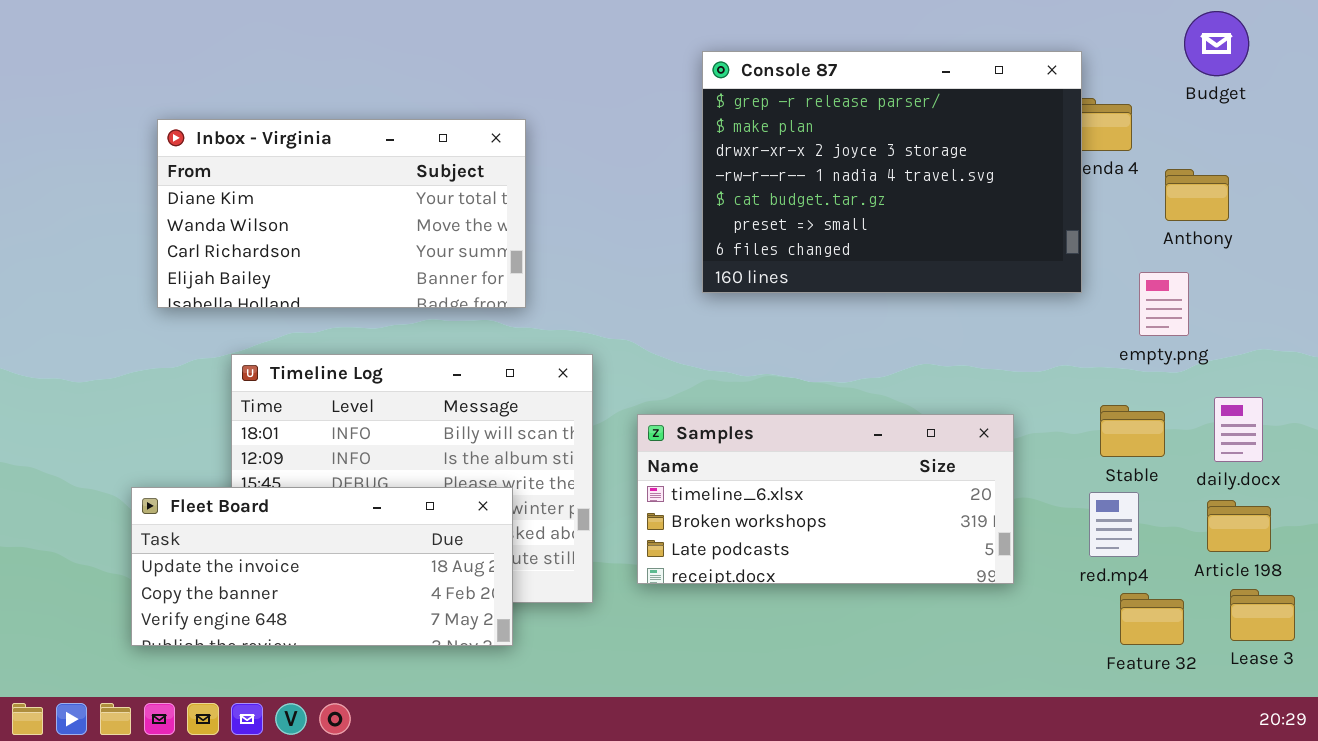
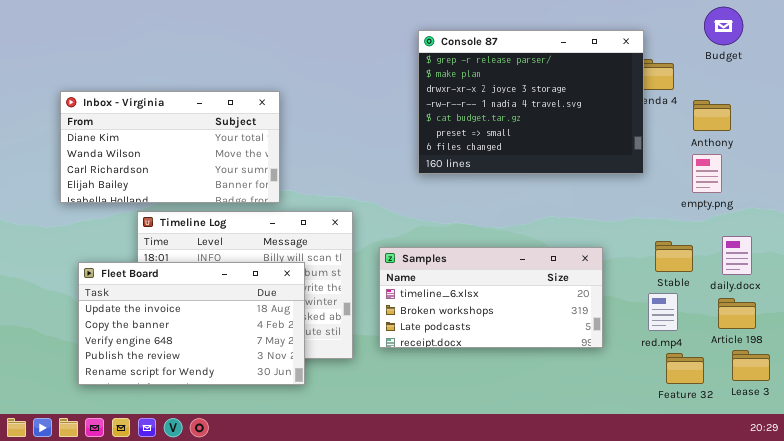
Inbox - Virginia: [157,119,526,308] -> [60,91,280,203], moved
empty.png: [1139,272,1189,336] -> [692,154,722,193], moved
Fleet Board: [131,487,513,646] -> [78,262,305,385], resized

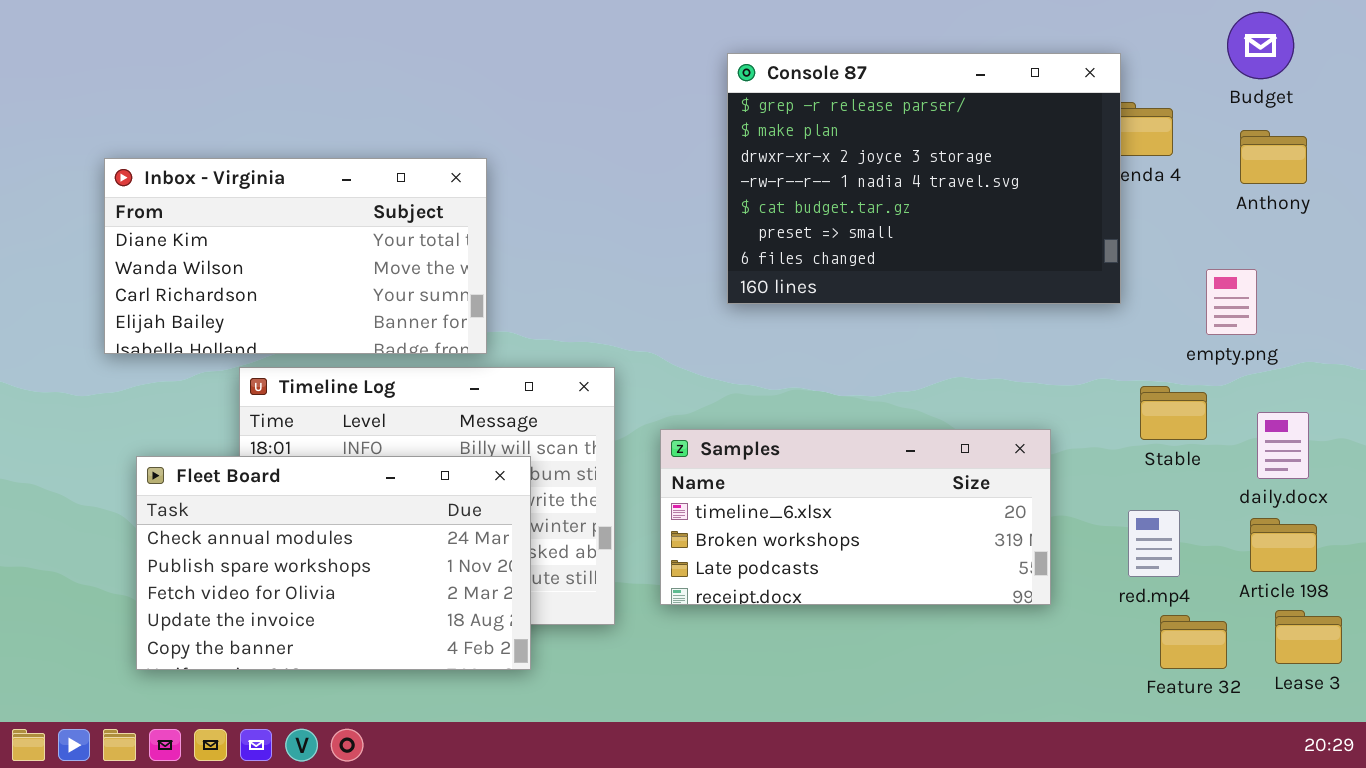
Anthony: [693,100,731,131] -> [1240,130,1307,184], moved
Stable: [655,241,693,272] -> [1140,386,1207,440], moved
Fleet Board: [78,262,305,385] -> [136,456,531,670], scrolled up 3 rows

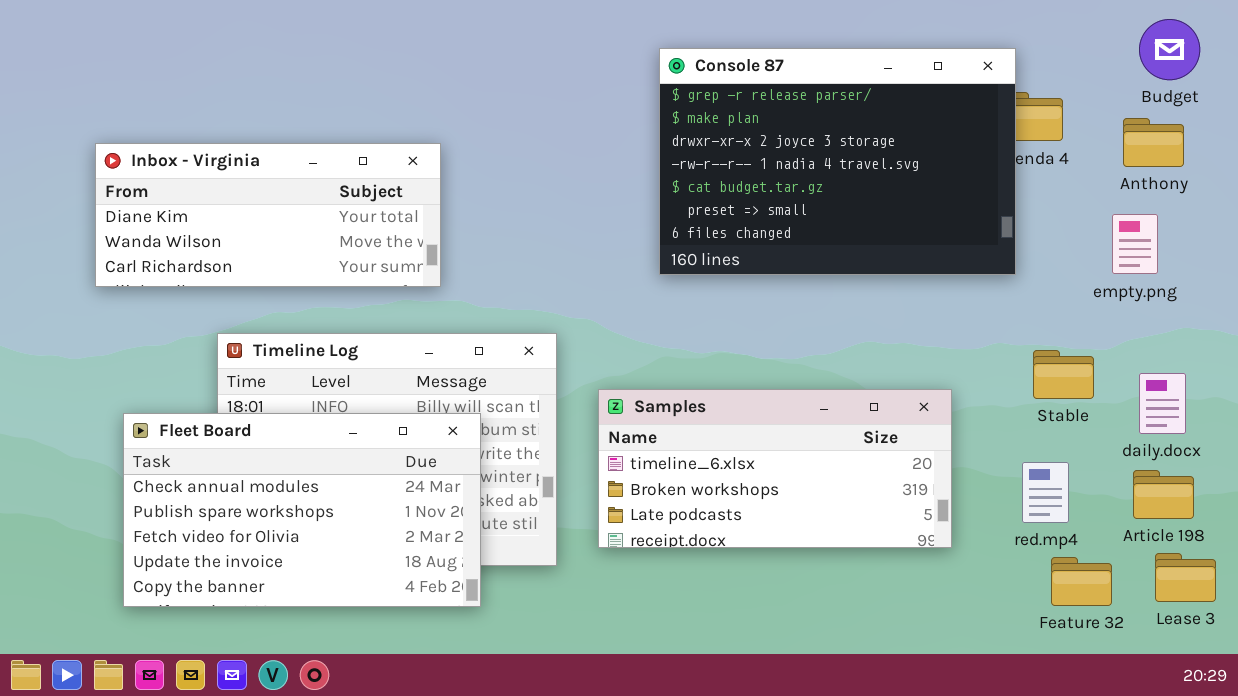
Budget: [1227,12,1294,79] -> [1139,19,1200,80], moved
Inbox - Virginia: [104,158,487,354] -> [95,143,441,287], resized
empty.png: [1206,269,1257,335] -> [1112,214,1158,274], moved

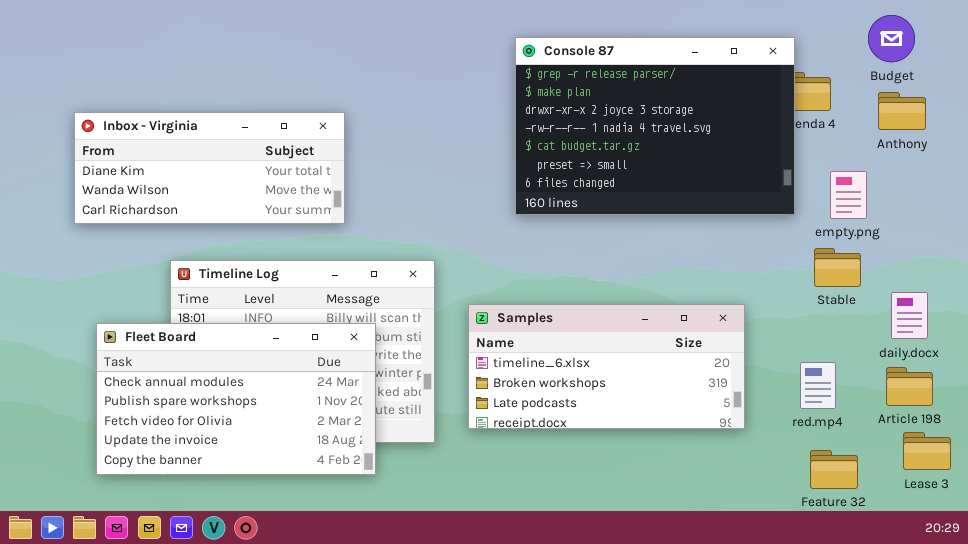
Budget: [1139,19,1200,80] -> [868,15,915,62], moved
empty.png: [1112,214,1158,274] -> [830,171,867,219], moved
Stable: [1033,350,1094,399] -> [814,248,861,287], moved
Feature 32: [1051,557,1112,606] -> [810,450,858,489], moved

